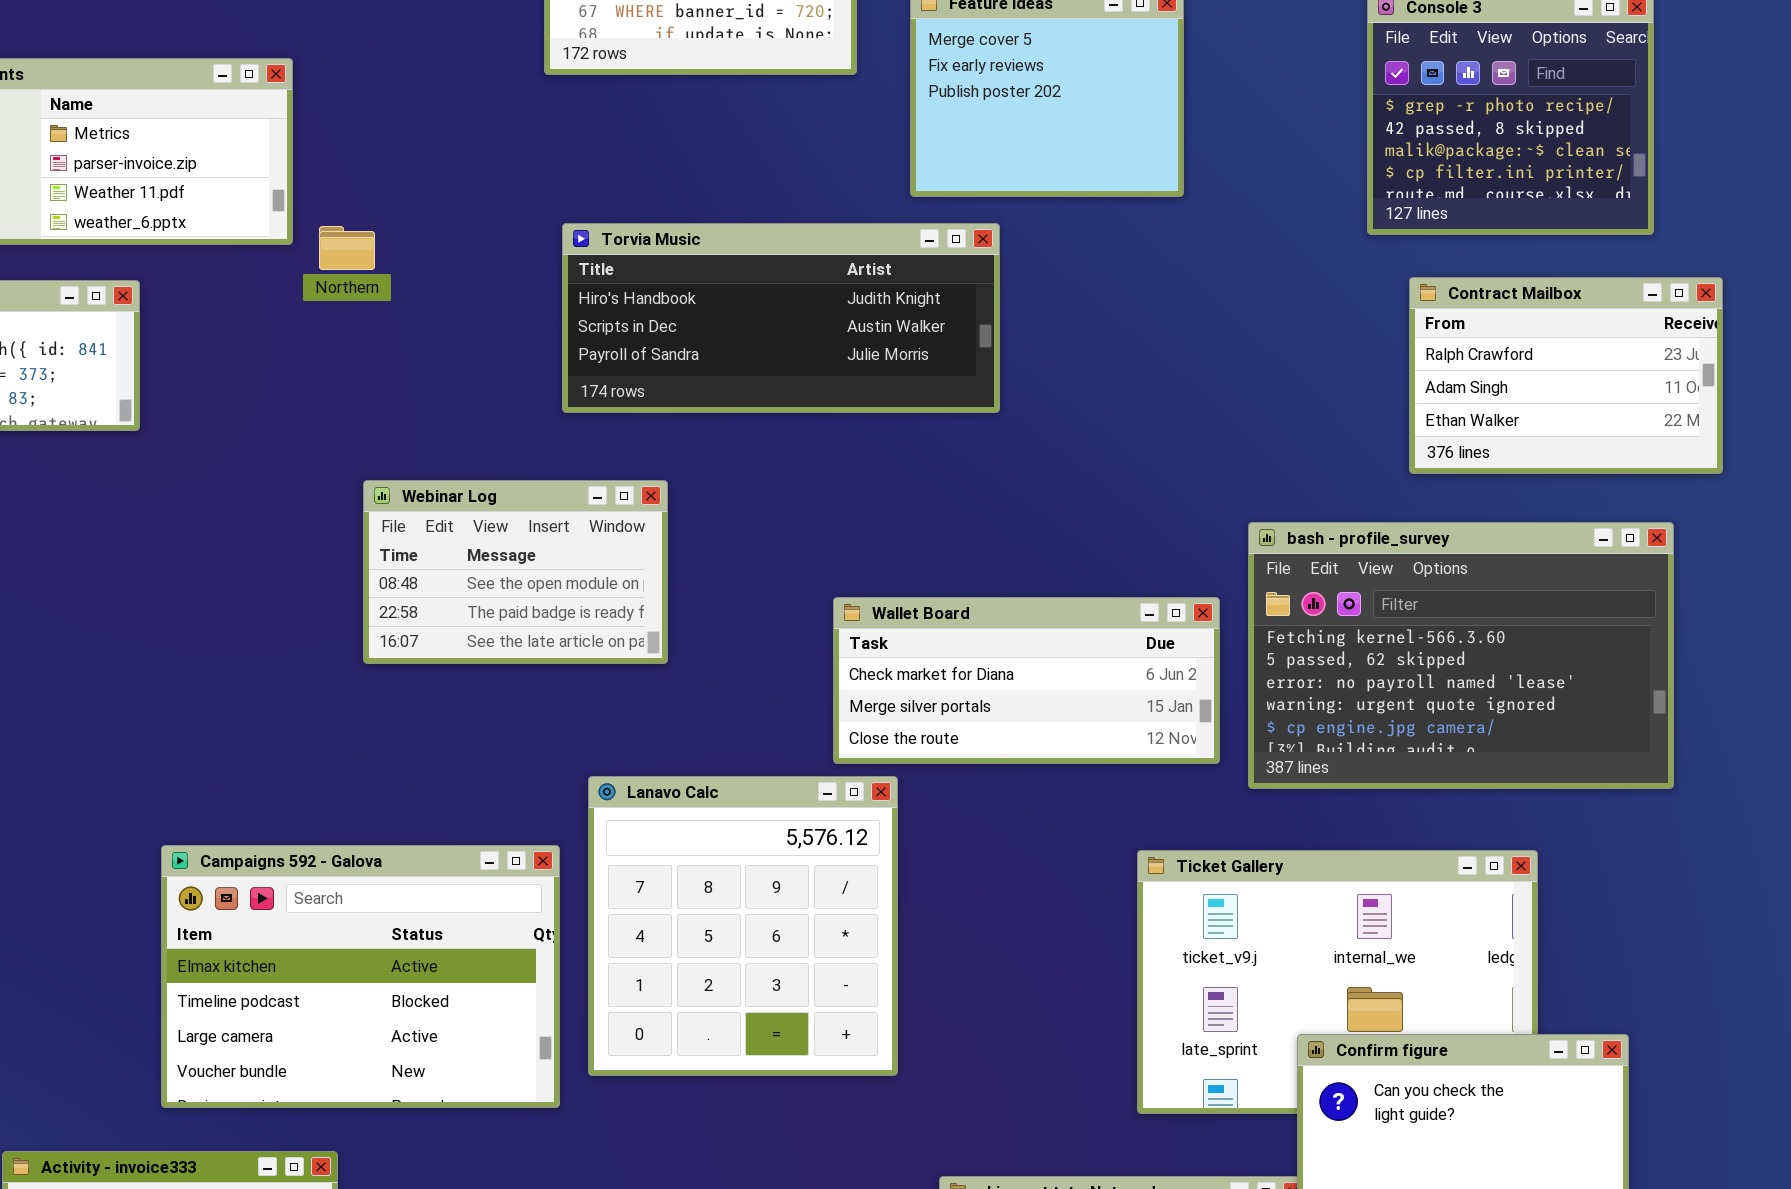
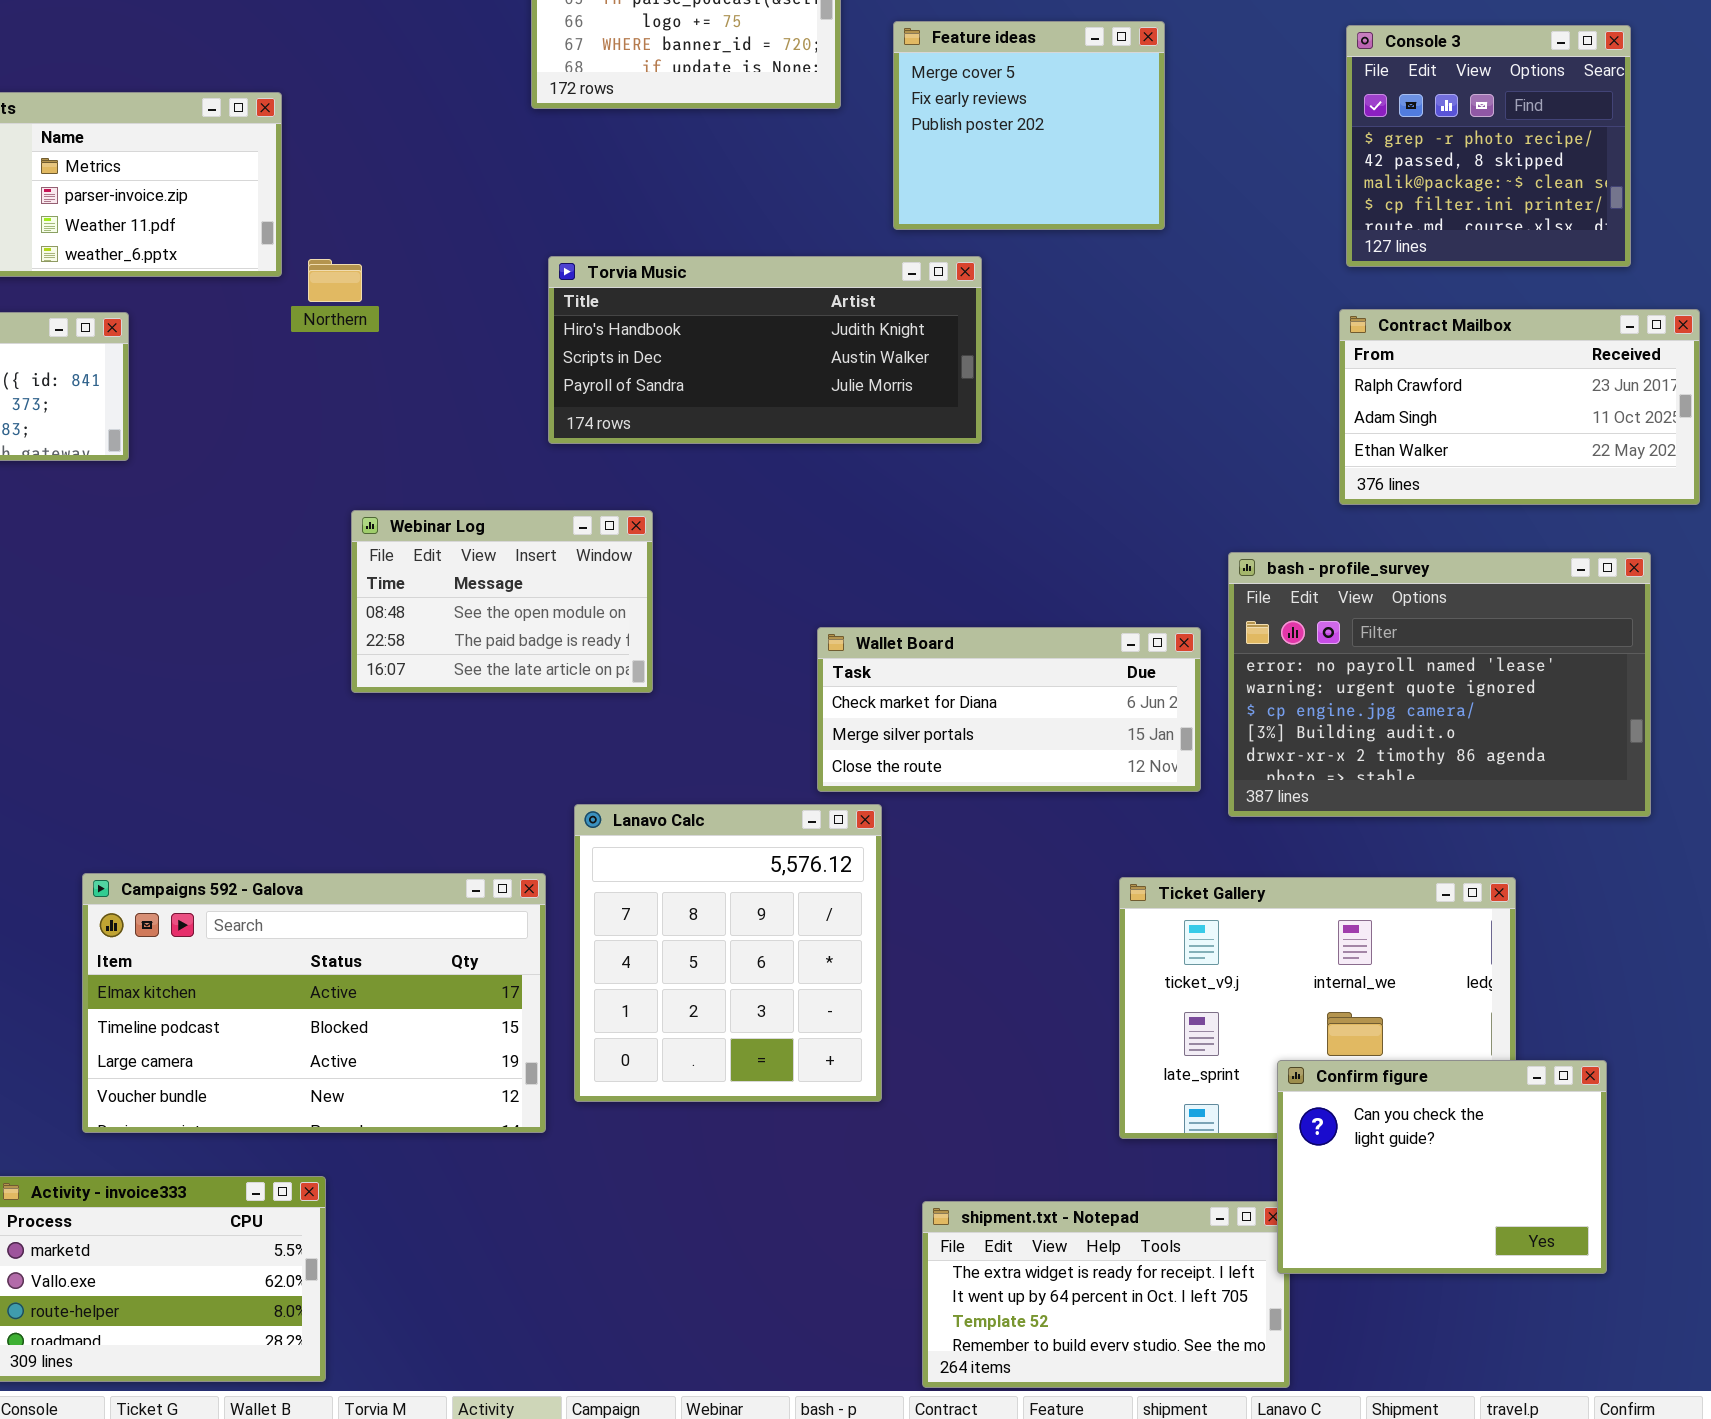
Contract Mailbox: [1409,277,1723,474] -> [1339,309,1700,505], resized
bash - profile_survey: [1248,522,1674,789] -> [1228,552,1651,817], scrolled down 2 rows
Campaigns 592 - Galova: [161,845,560,1108] -> [82,873,546,1133], resized

